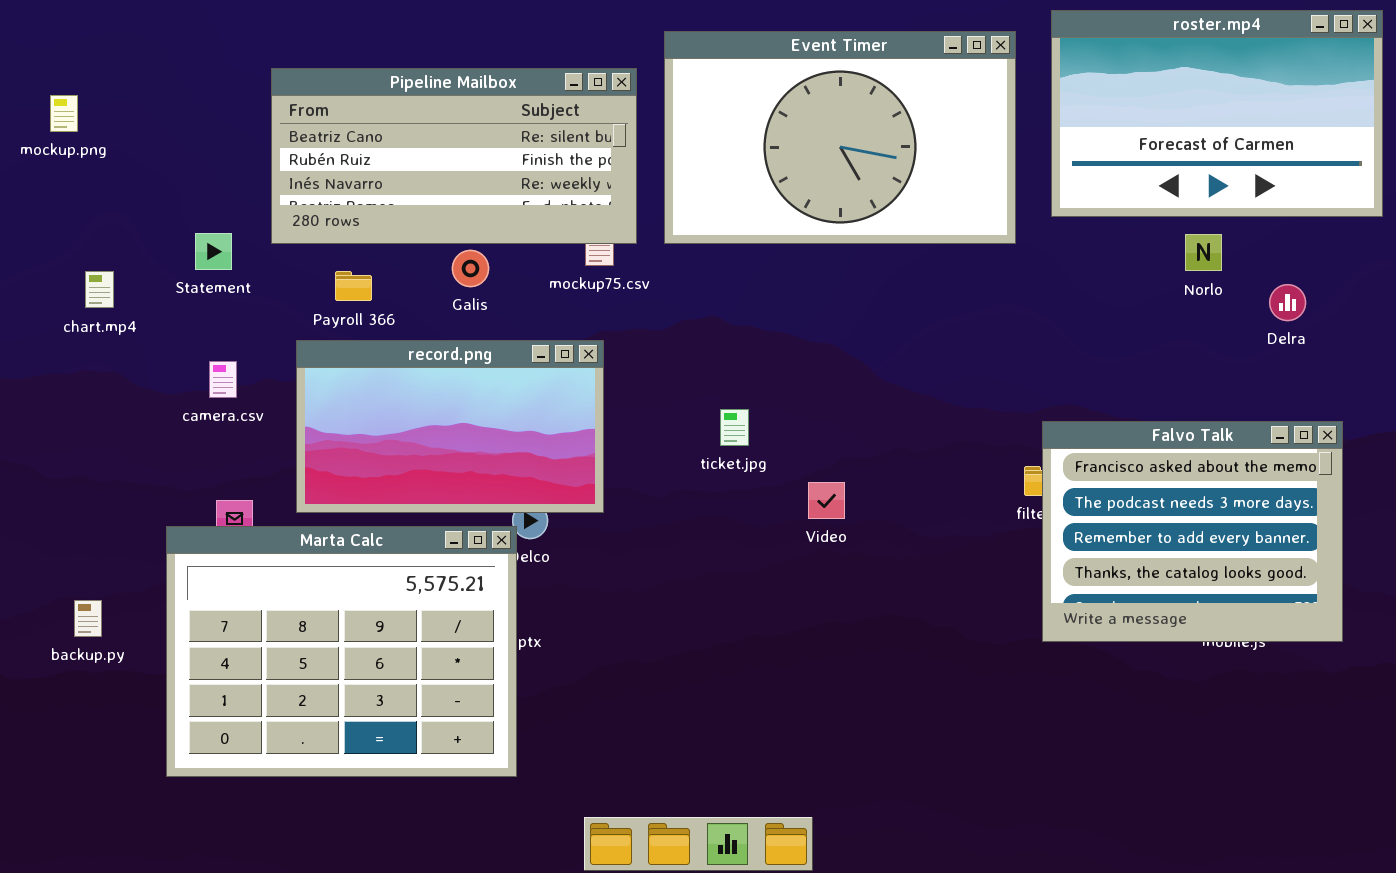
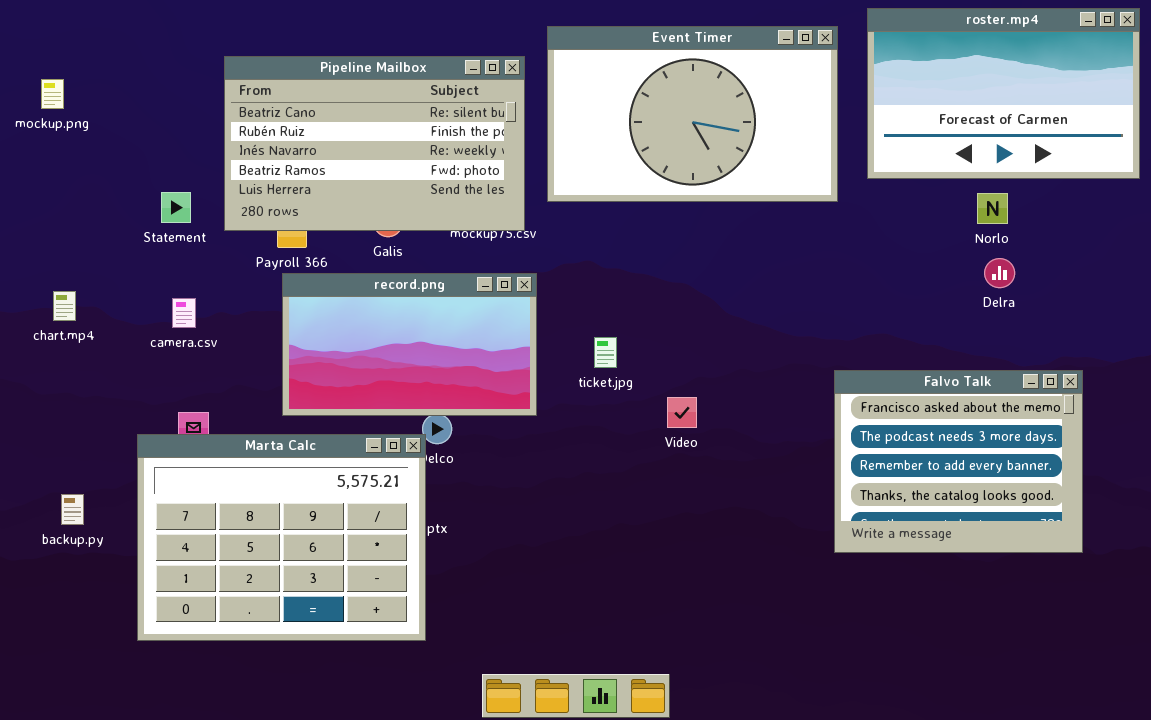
Pipeline Mailbox: [271,68,637,244] -> [224,56,525,231], resized
chart.mp4: [85,271,114,308] -> [53,291,76,321], moved
Delra: [1269,284,1306,321] -> [984,258,1015,288], moved
record.png: [296,340,604,513] -> [282,273,537,416], moved
Falvo Talk: [1042,421,1343,642] -> [834,370,1083,553], moved

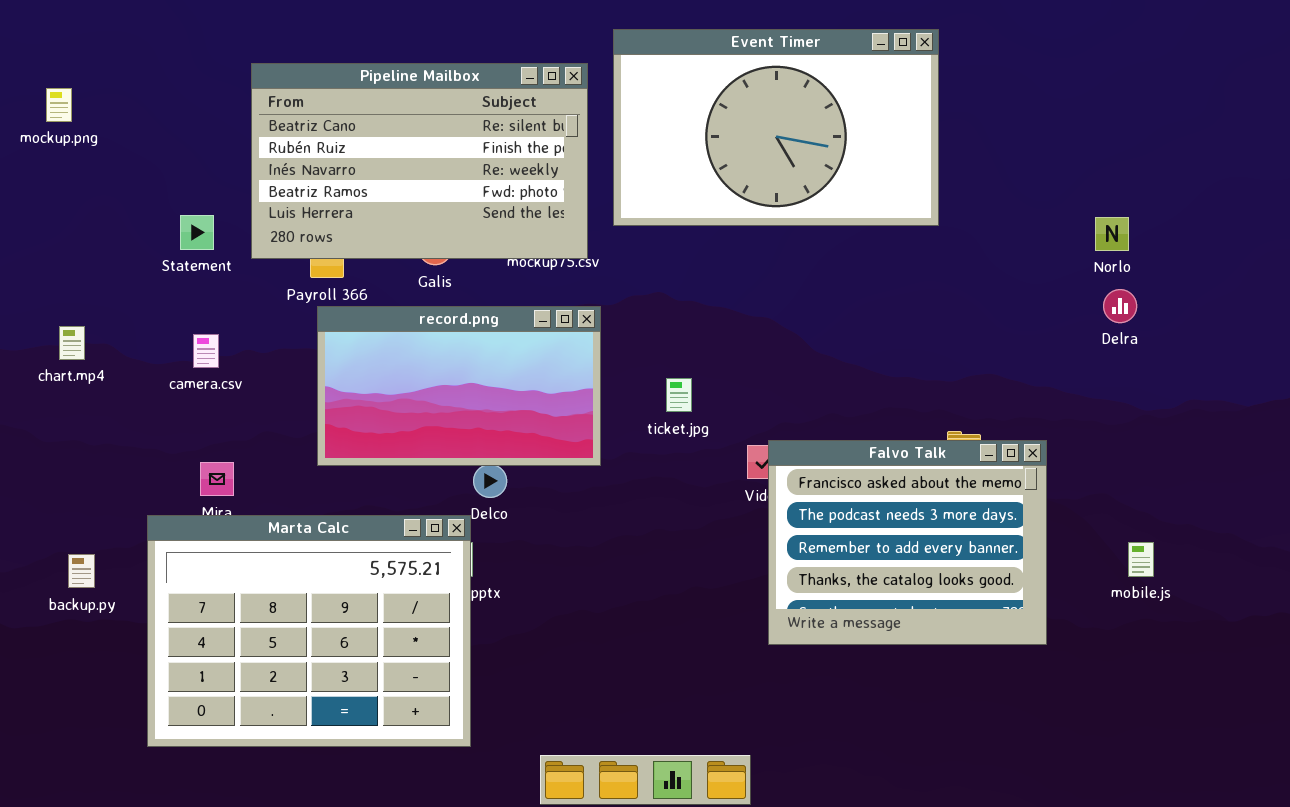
roster.mp4: [867,8,1140,179] -> none, closed
Falvo Talk: [834,370,1083,553] -> [768,440,1047,645], moved
Marta Calc: [137,434,426,641] -> [147,515,471,747], moved

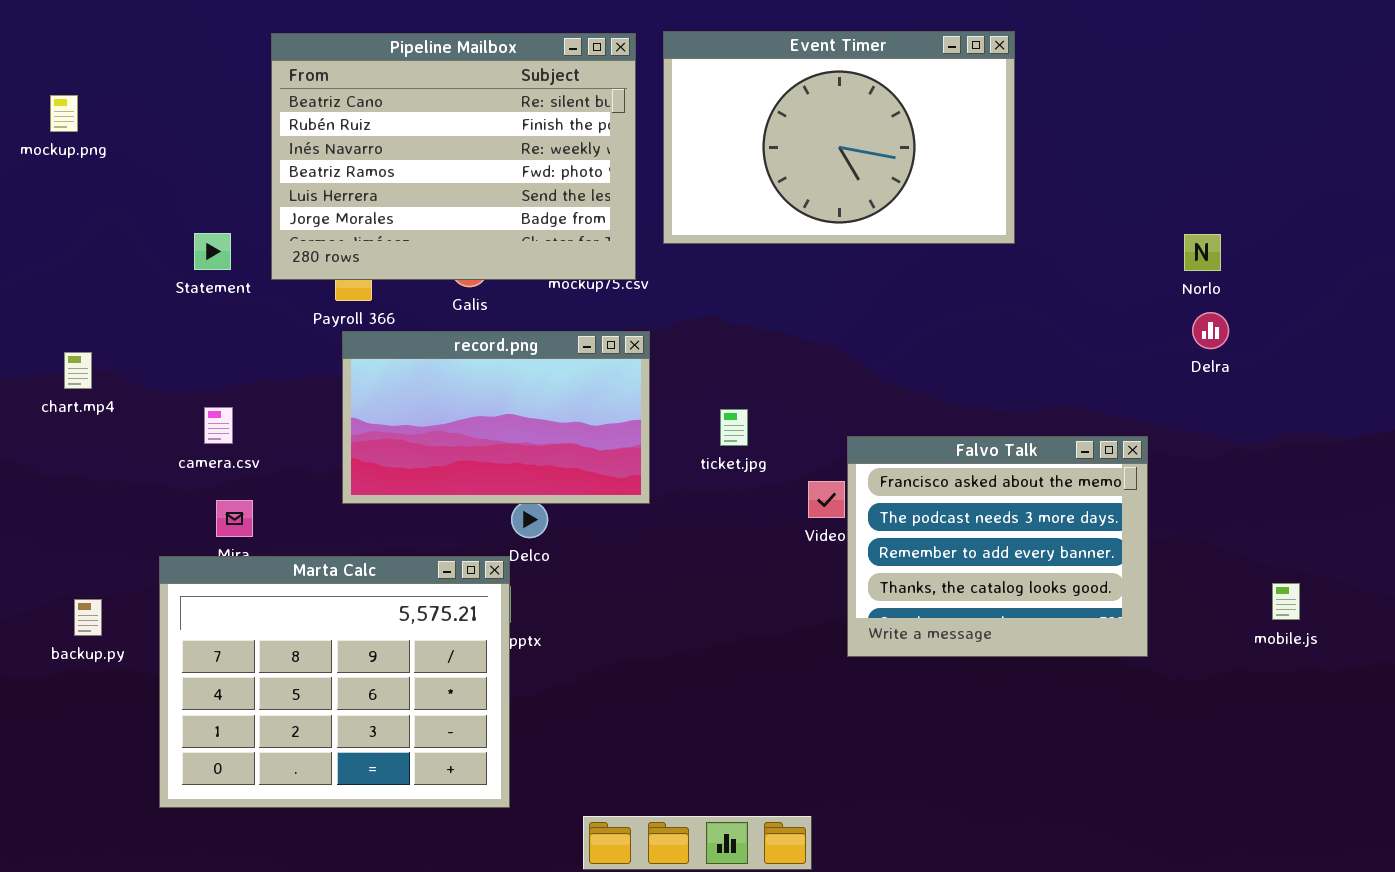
Pipeline Mailbox: [251,63,588,259] -> [271,33,636,280], resized
camera.csv: [193,334,219,368] -> [204,407,233,444], moved
Falvo Talk: [768,440,1047,645] -> [847,436,1148,657], moved
mobile.js: [1128,542,1154,577] -> [1272,583,1300,620], moved

